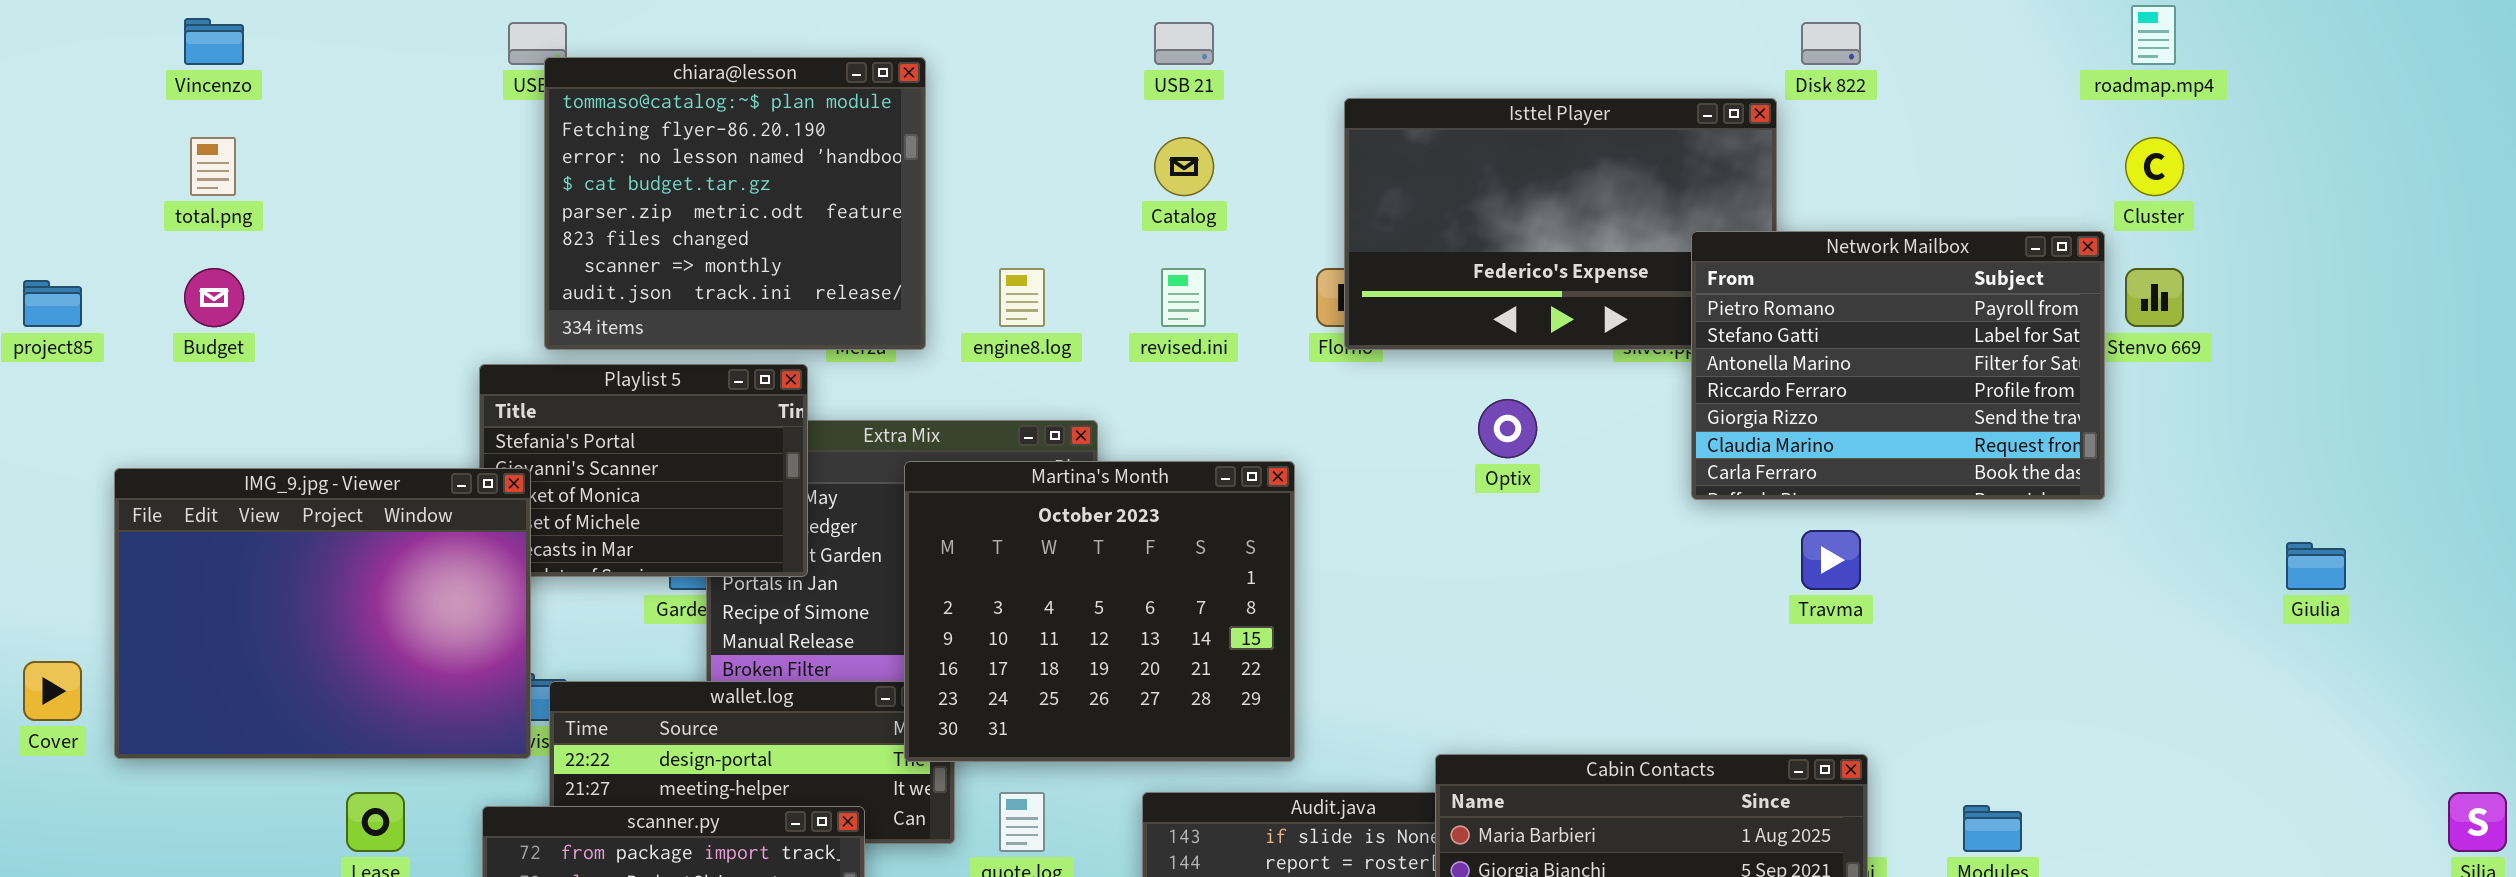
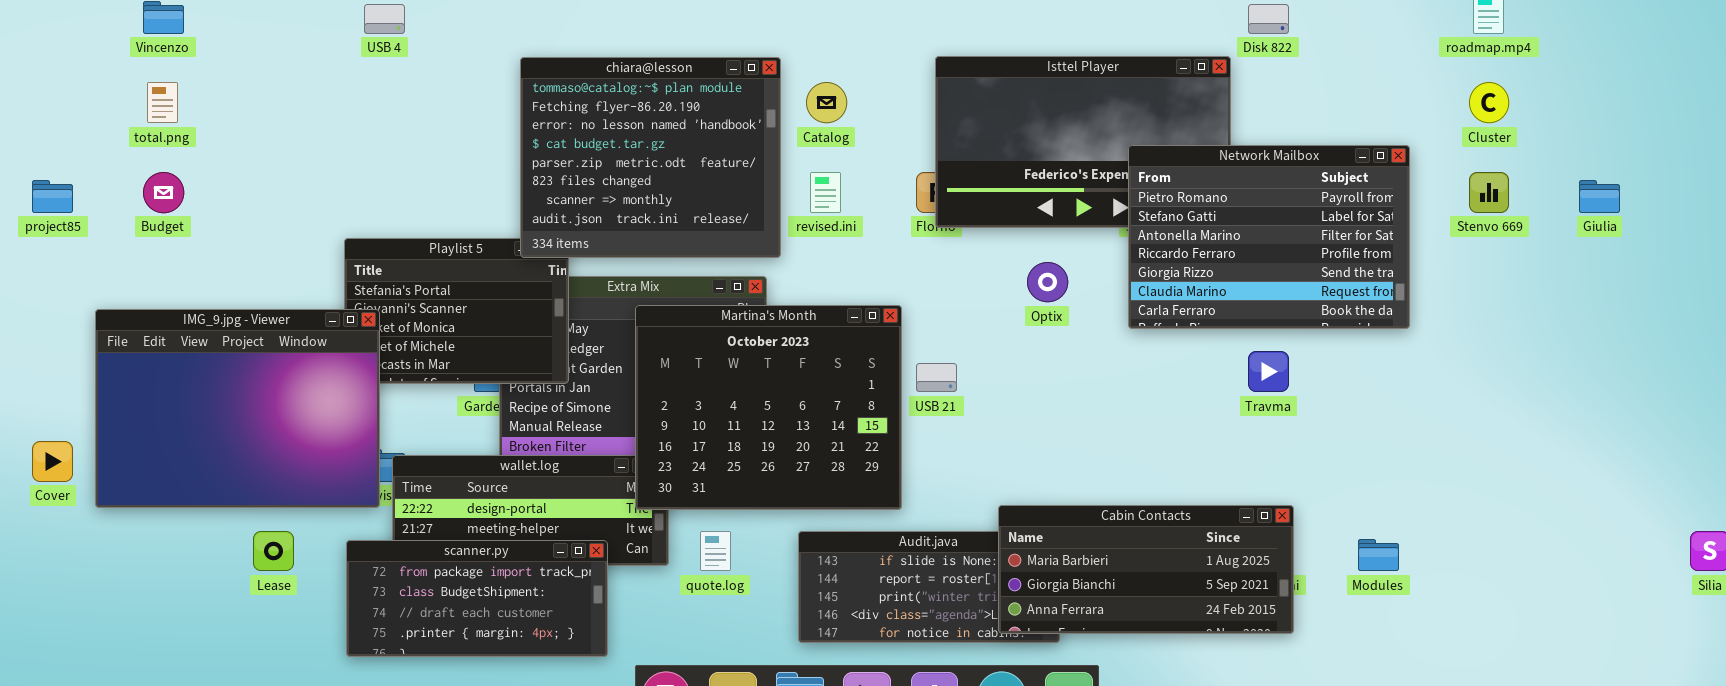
USB 21: [1154,22,1214,65] -> [916,363,957,392], moved
chiara@lesson: [544,57,926,350] -> [520,57,781,258], moved
Network Mailbox: [1691,231,2105,500] -> [1128,145,1410,329], moved
Giulia: [2286,542,2346,590] -> [1579,180,1620,213], moved

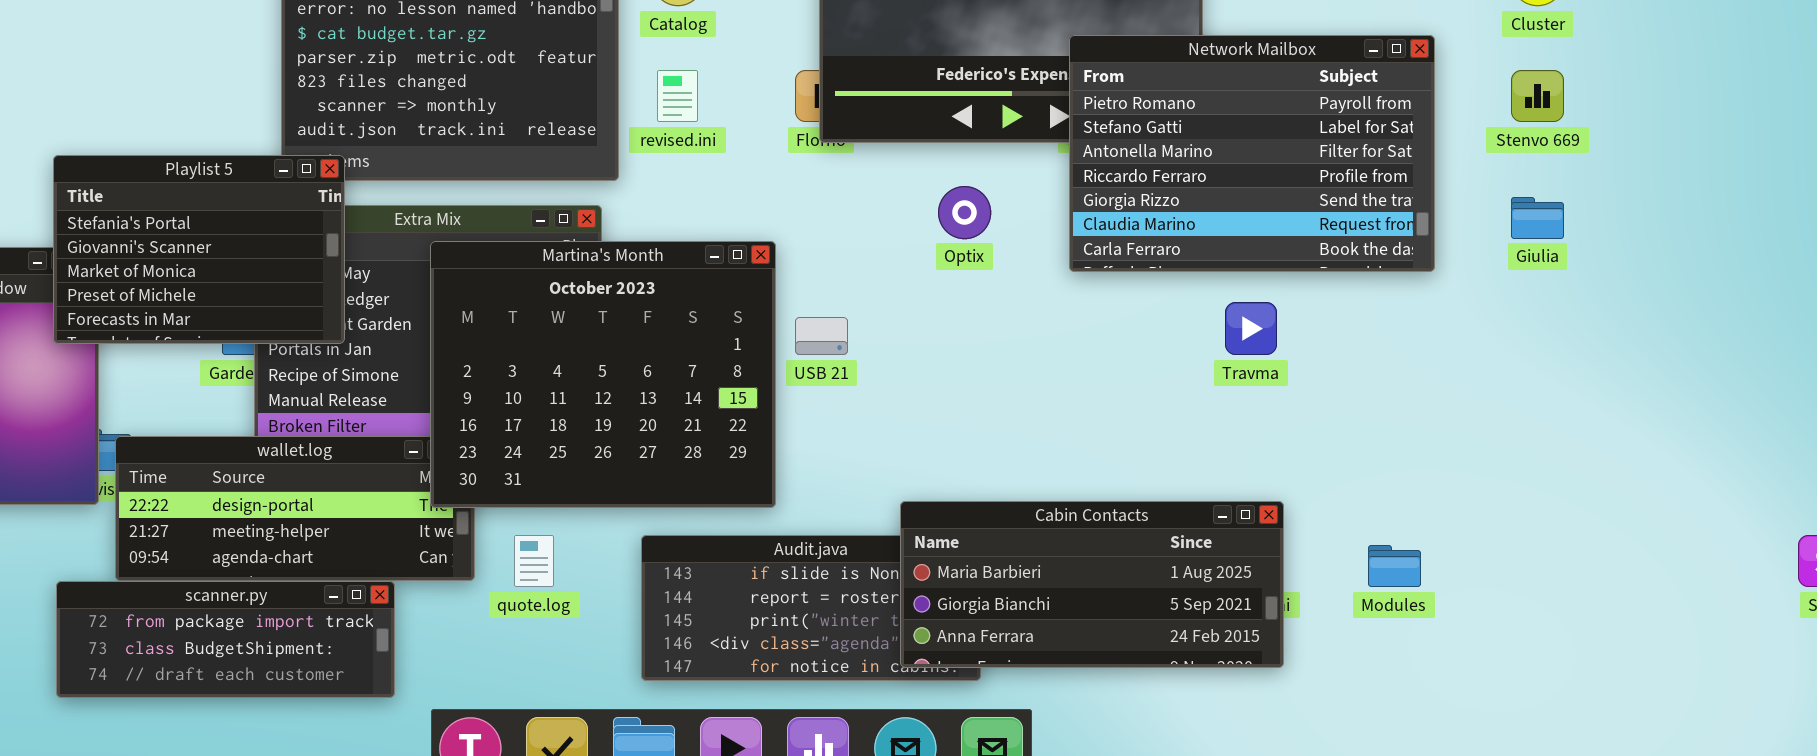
Giulia: [1579,180,1620,213] -> [1511,197,1564,239], moved
Playlist 5: [344,238,569,384] -> [53,155,345,344], raised
scanner.py: [346,540,608,657] -> [56,581,395,698], resized

